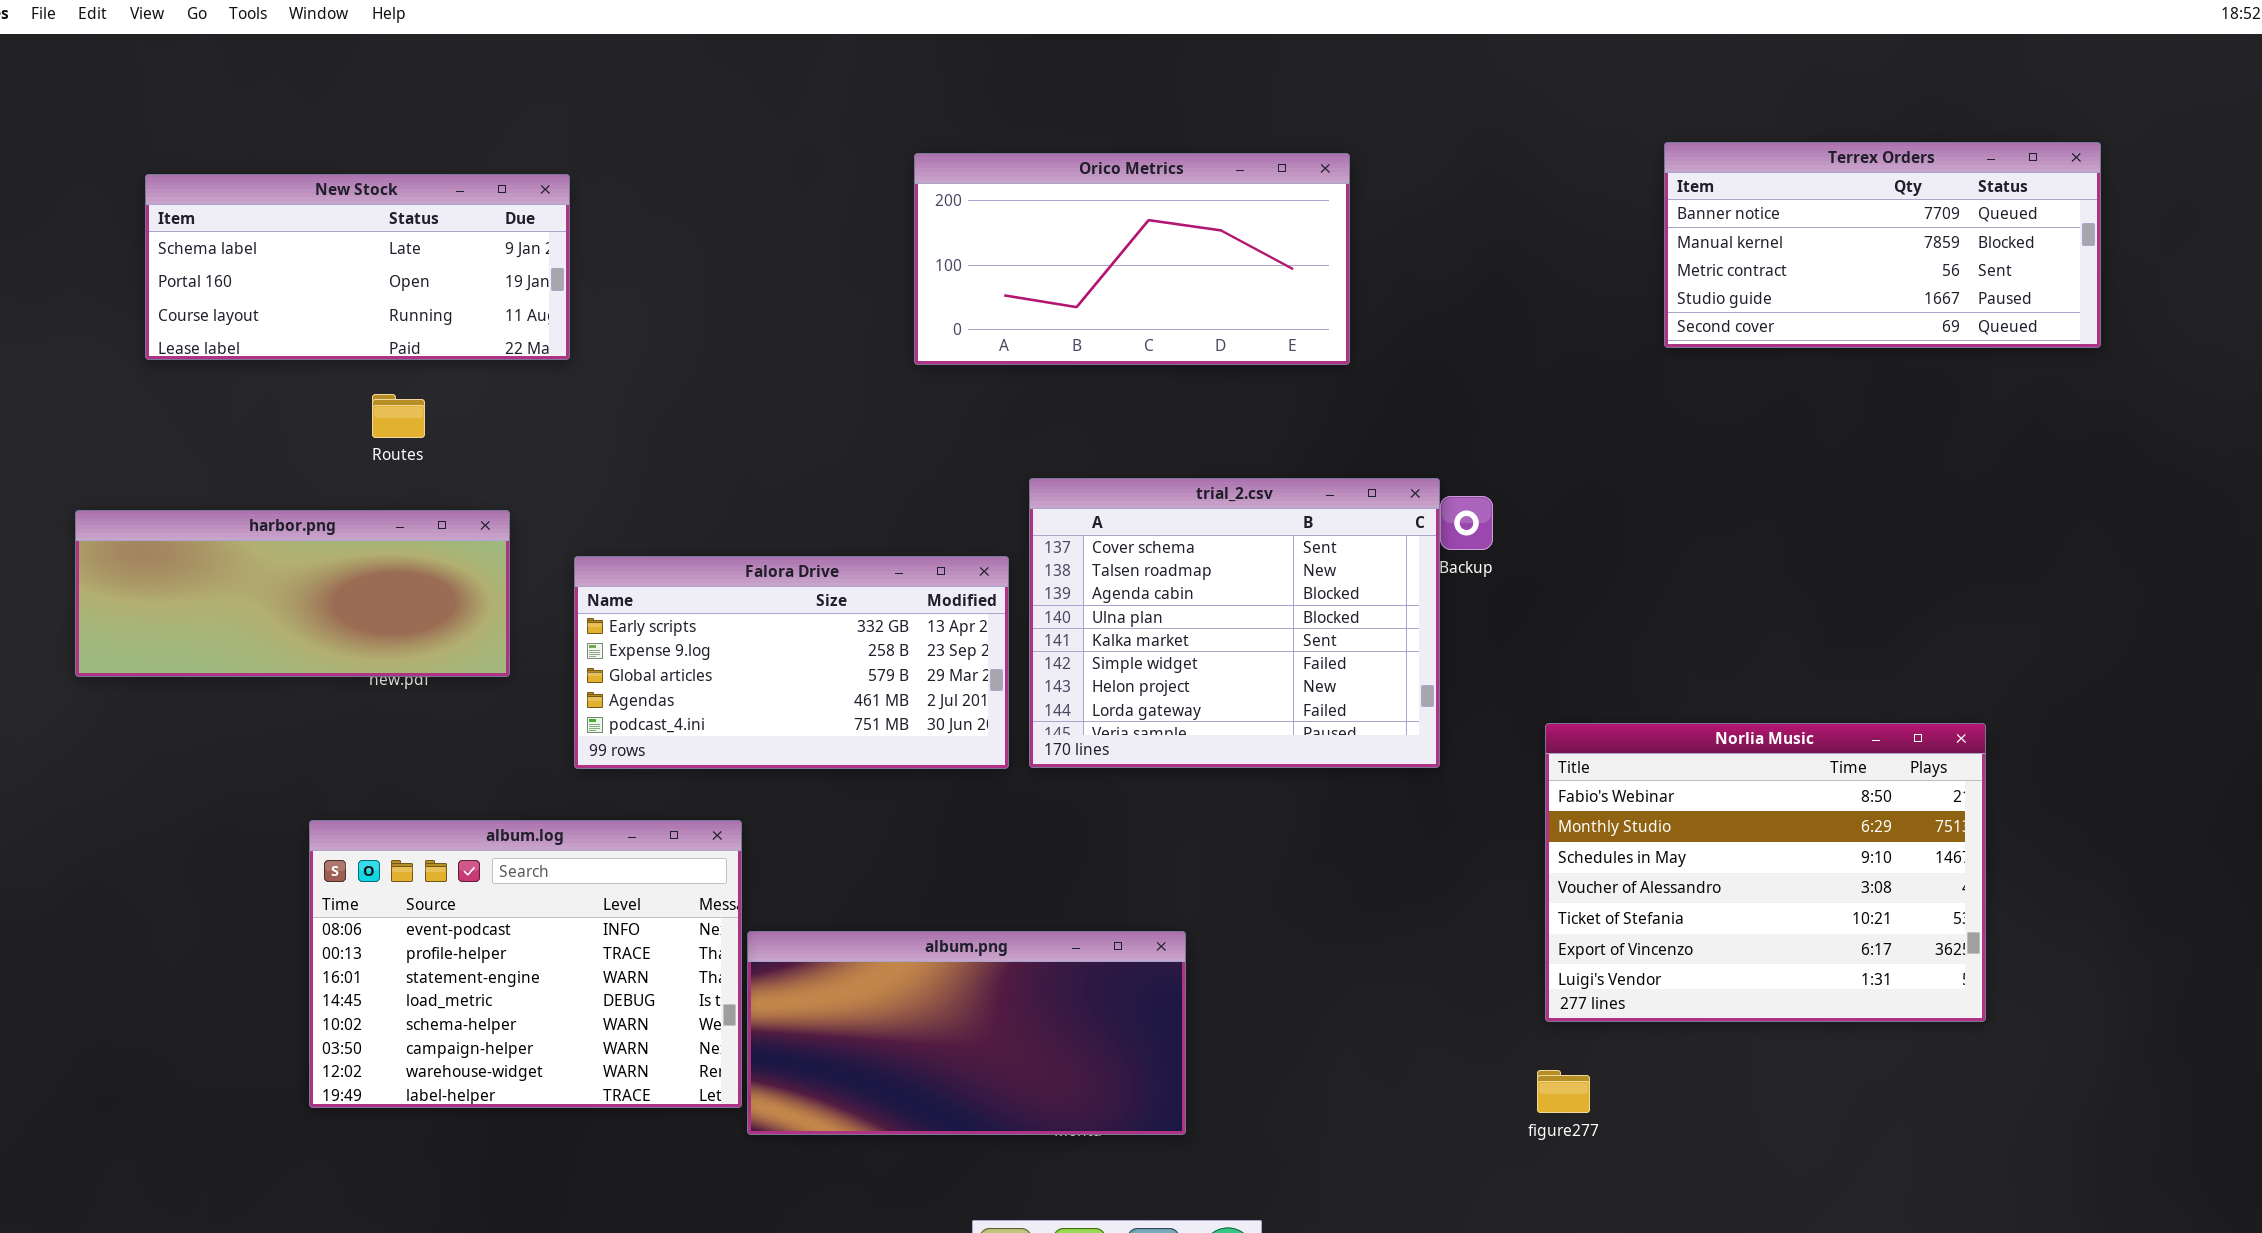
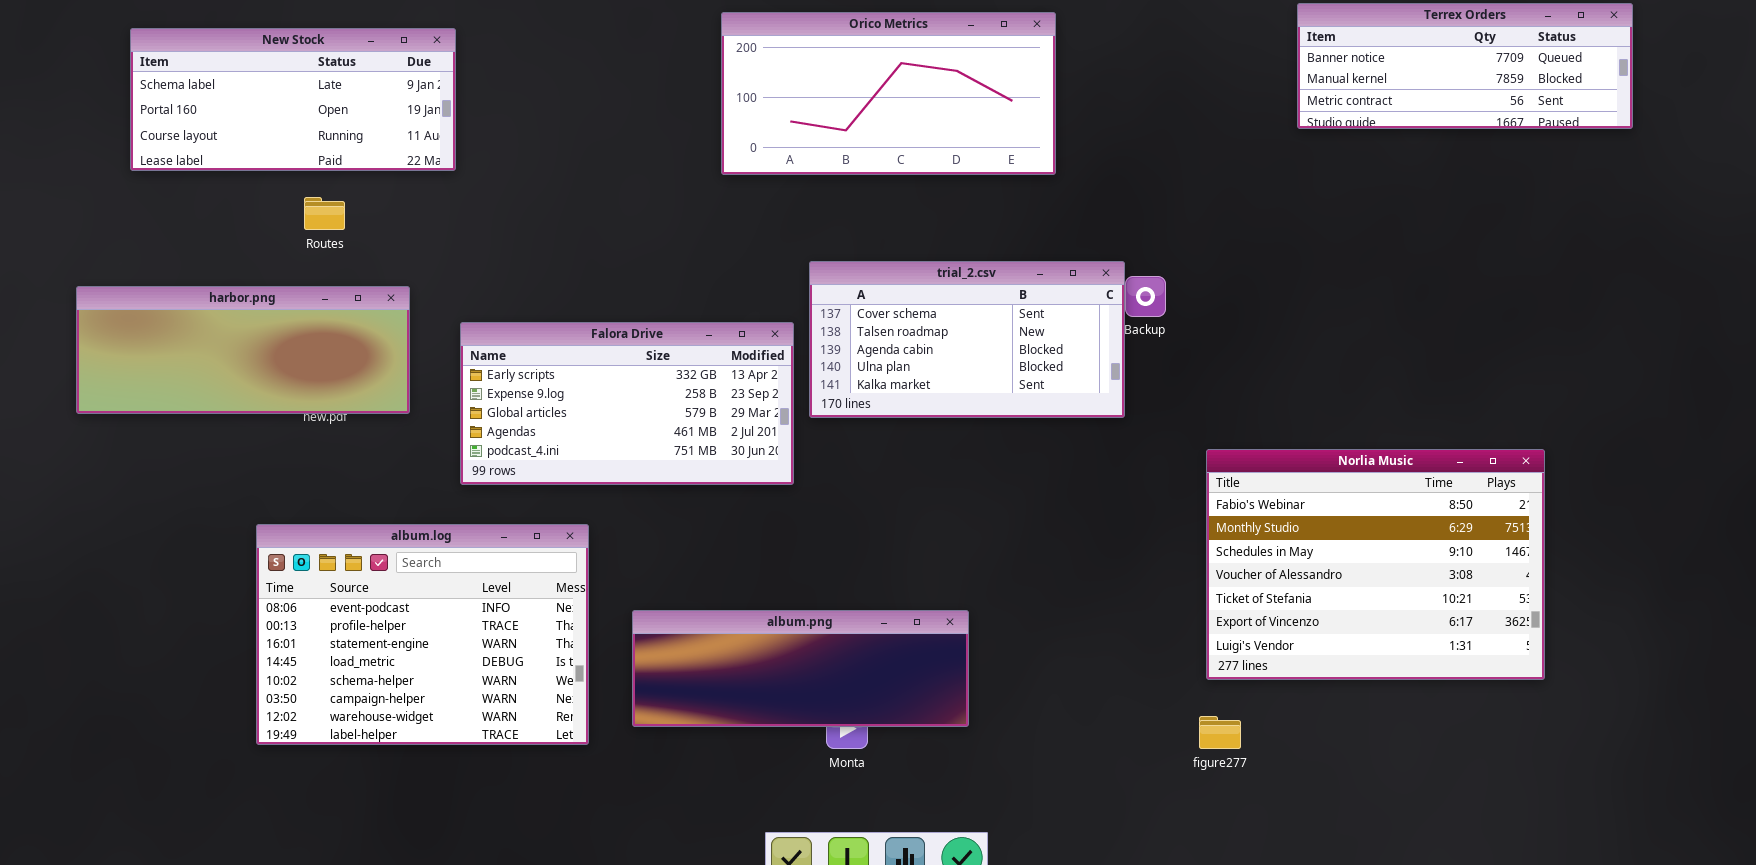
Terrex Orders: [1664,142,2101,348] -> [1297,3,1633,129], resized
trial_2.csv: [1029,478,1440,768] -> [809,261,1125,418], resized
album.png: [747,931,1186,1135] -> [632,610,969,727], moved, resized

